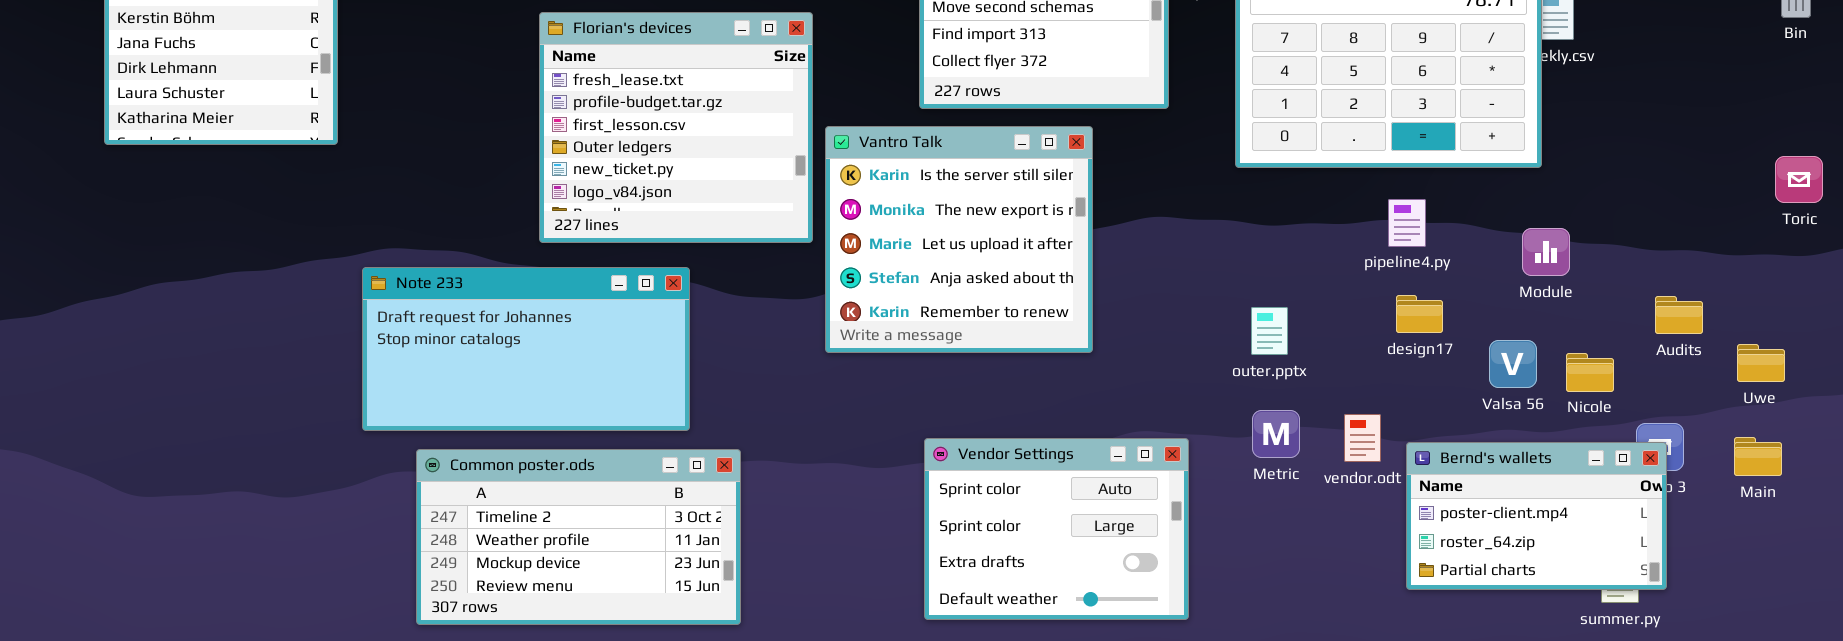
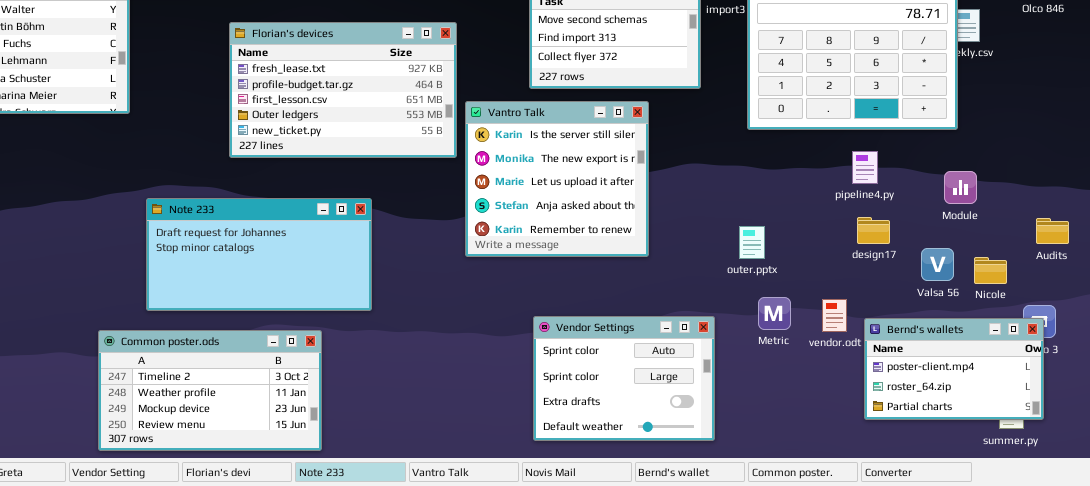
Florian's devices: [539,12,813,243] -> [229,22,457,158], resized
outer.pptx: [1251,307,1288,355] -> [739,226,765,259], moved
Common poster.ods: [416,449,741,625] -> [98,330,322,451], moved

